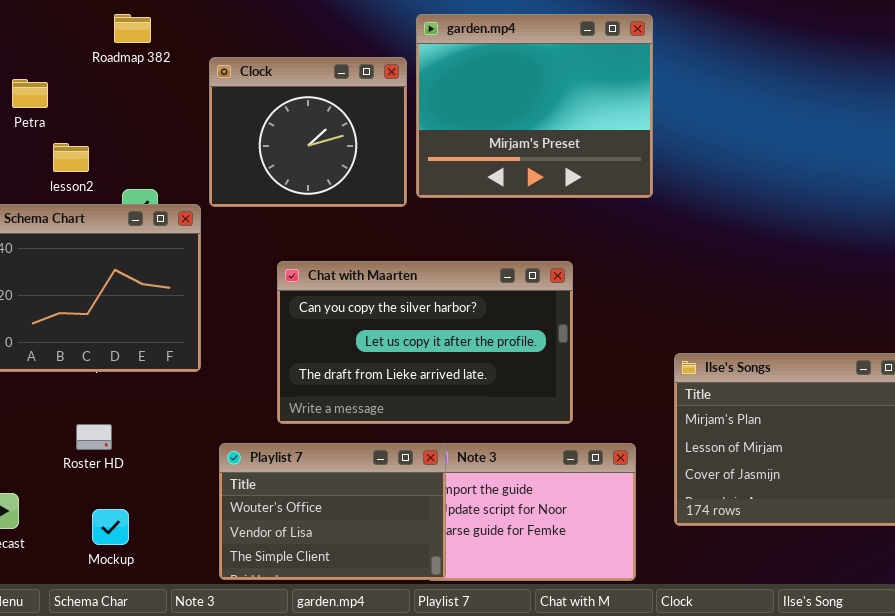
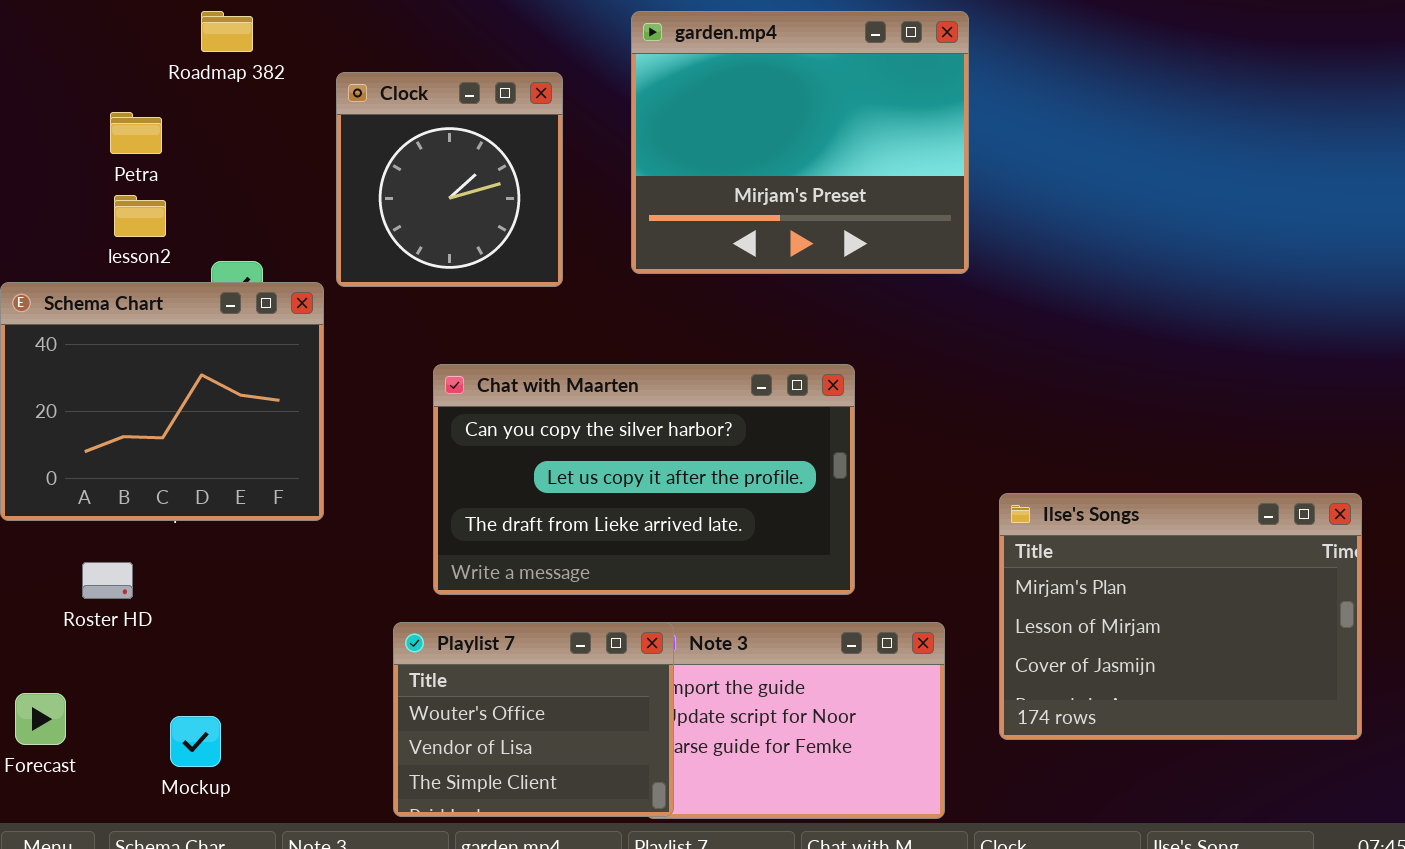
Clock: [209,57,407,207] -> [336,72,563,287], resized
Petra: [12,79,48,108] -> [110,112,162,154], moved
Roster HD: [76,424,112,450] -> [82,562,133,599], moved
Playlist 7: [219,443,446,580] -> [393,622,674,817], resized

